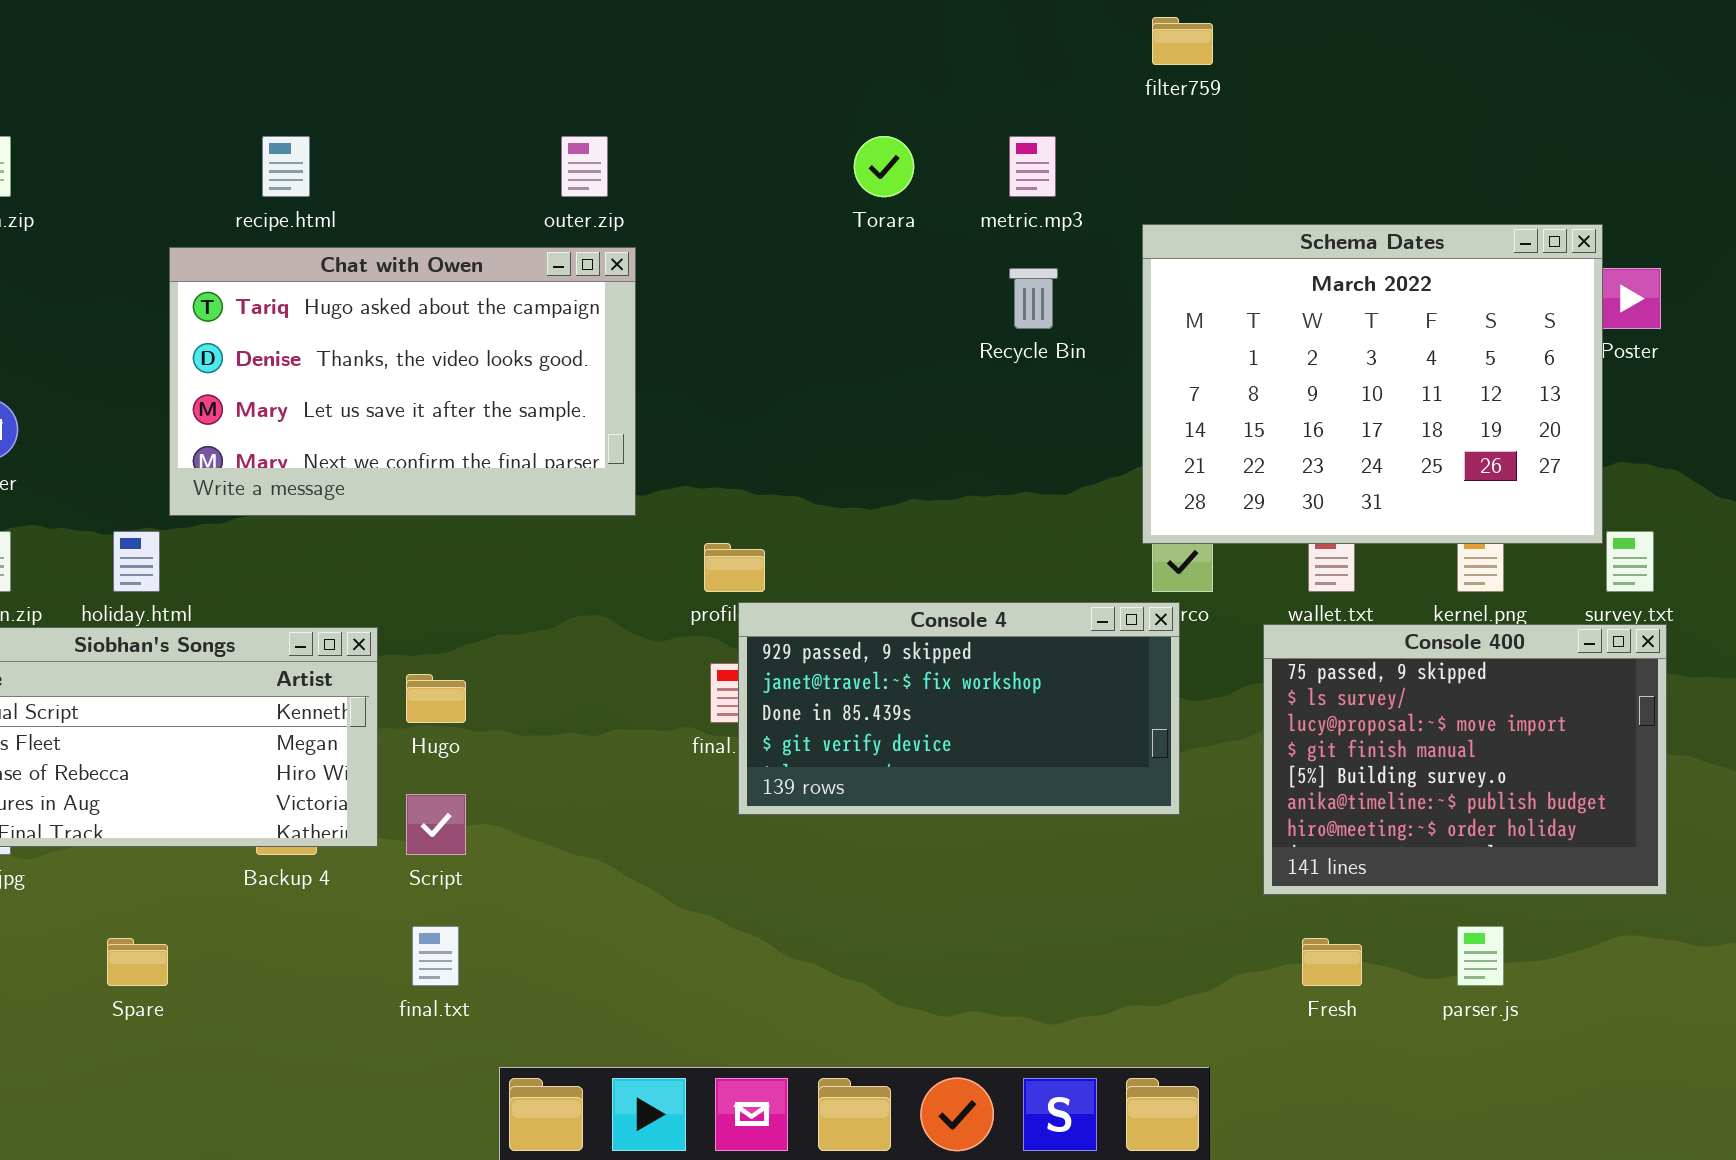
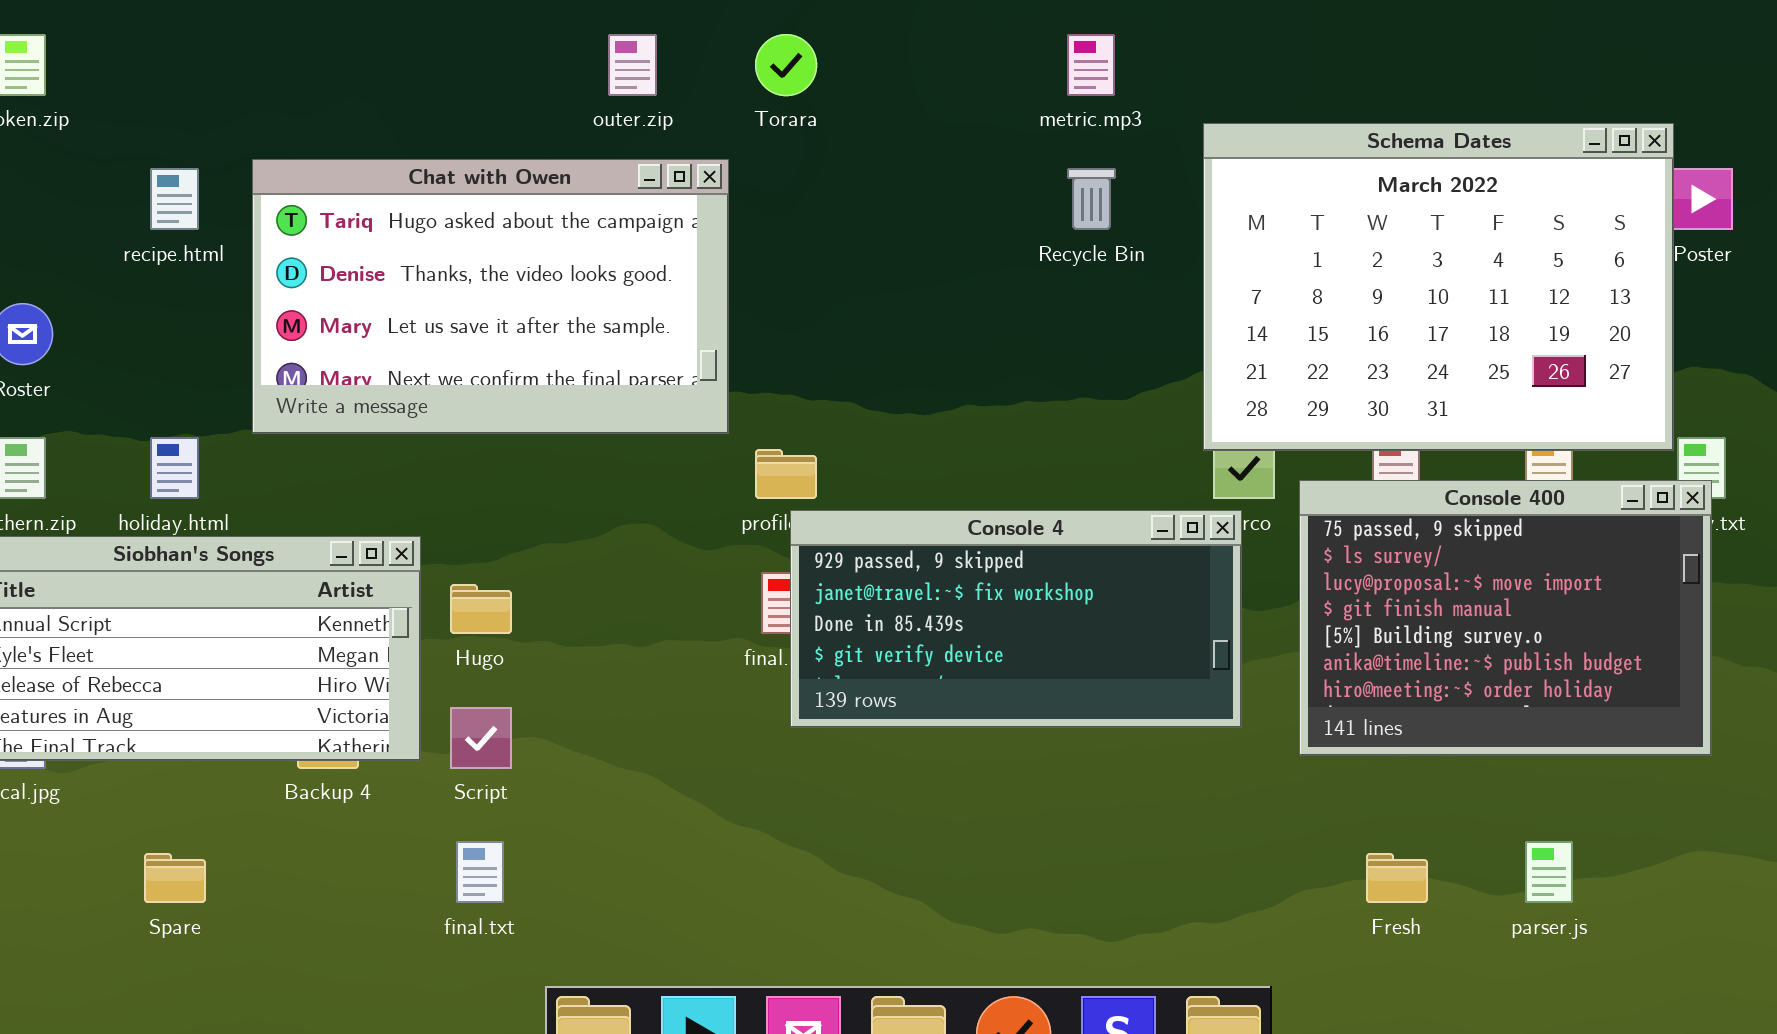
recipe.html: [262,136,310,197] -> [150,168,199,230], moved
Torara: [854,136,914,197] -> [755,34,817,96], moved
Chat with Owen: [169,247,636,516] -> [252,159,729,434], moved
Console 400: [1263,624,1667,895] -> [1299,480,1712,756], moved

